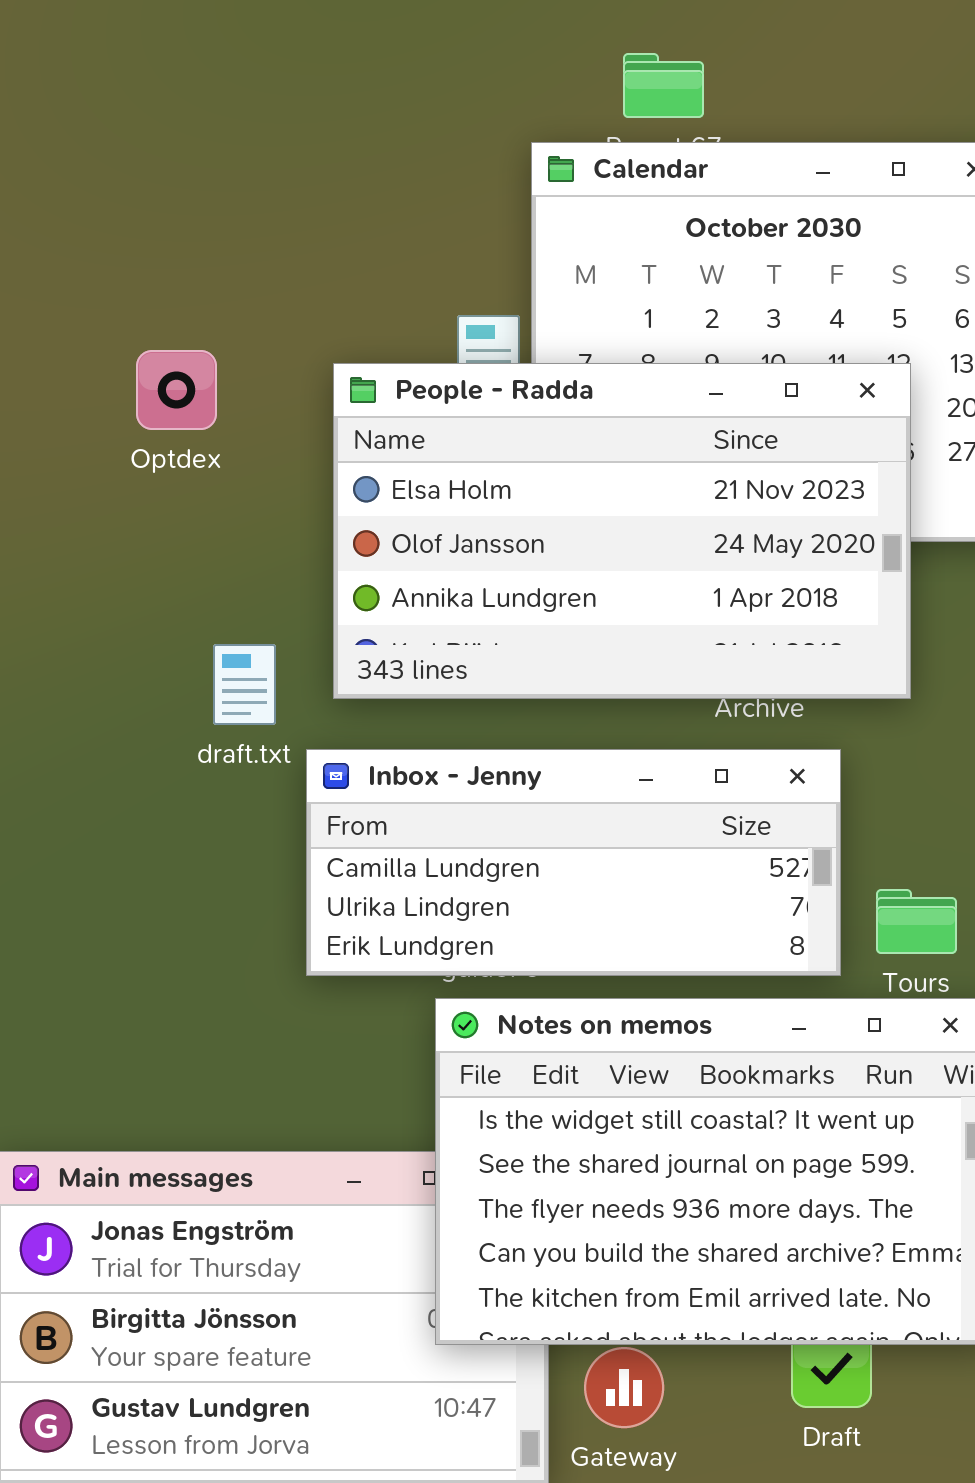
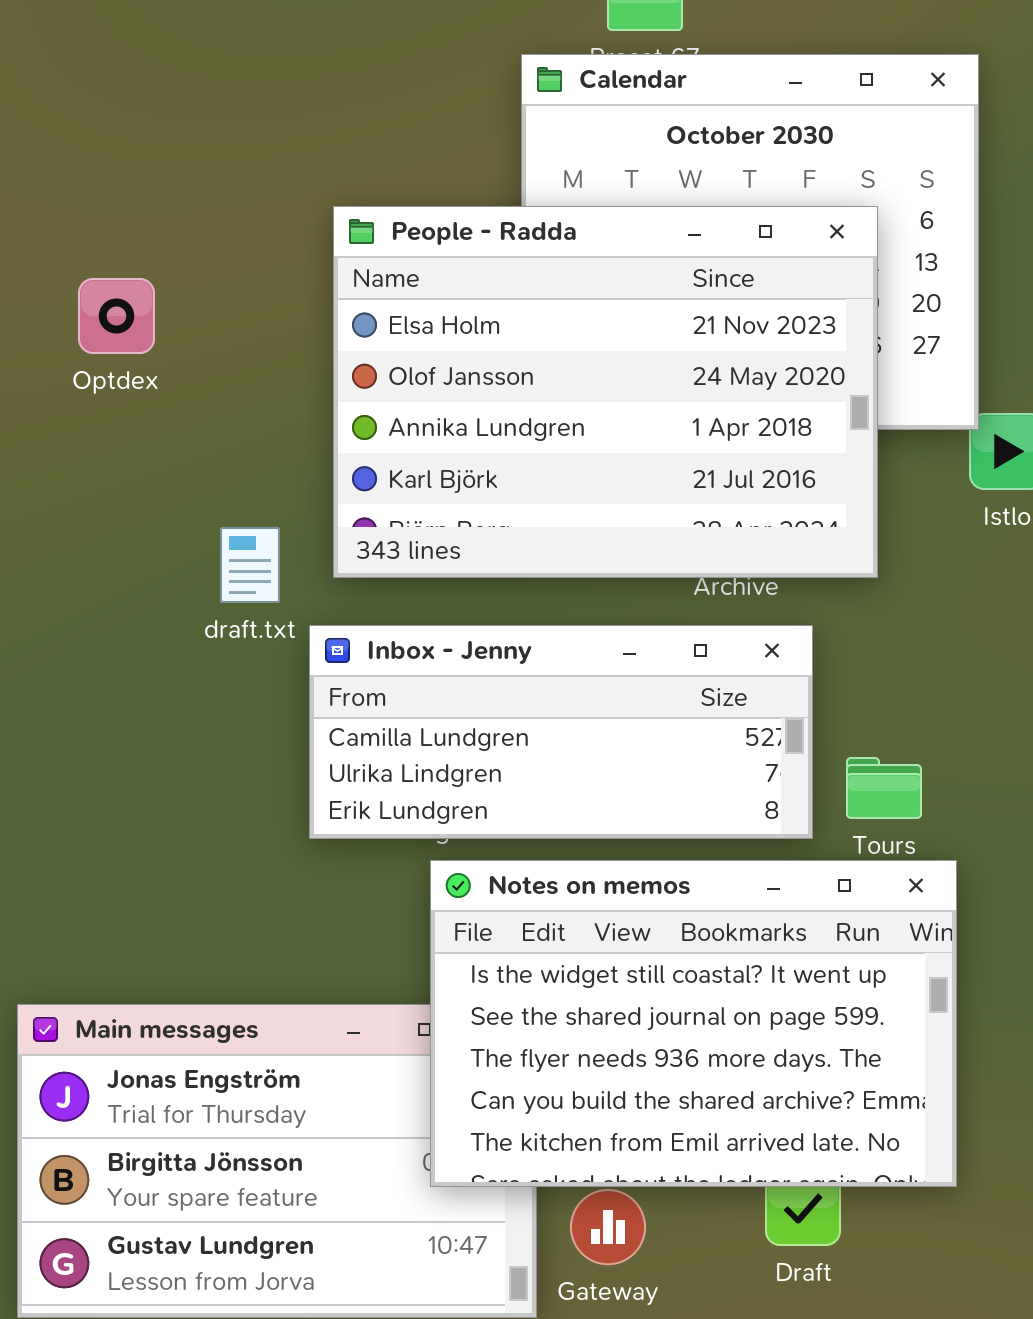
Optdex: [136,350,217,430] -> [78,278,155,354], moved
People - Radda: [333,363,911,699] -> [333,206,878,578], resized

